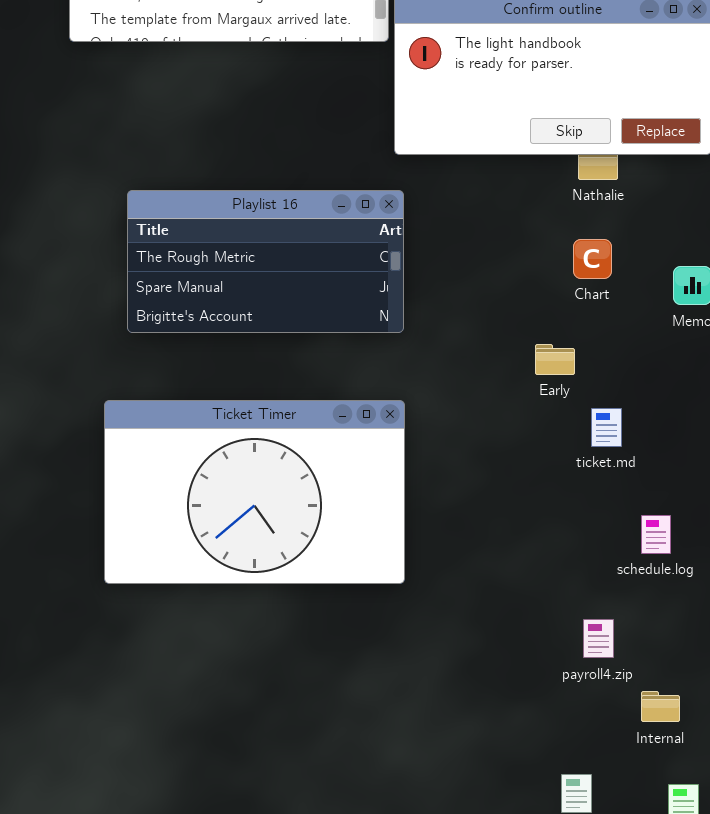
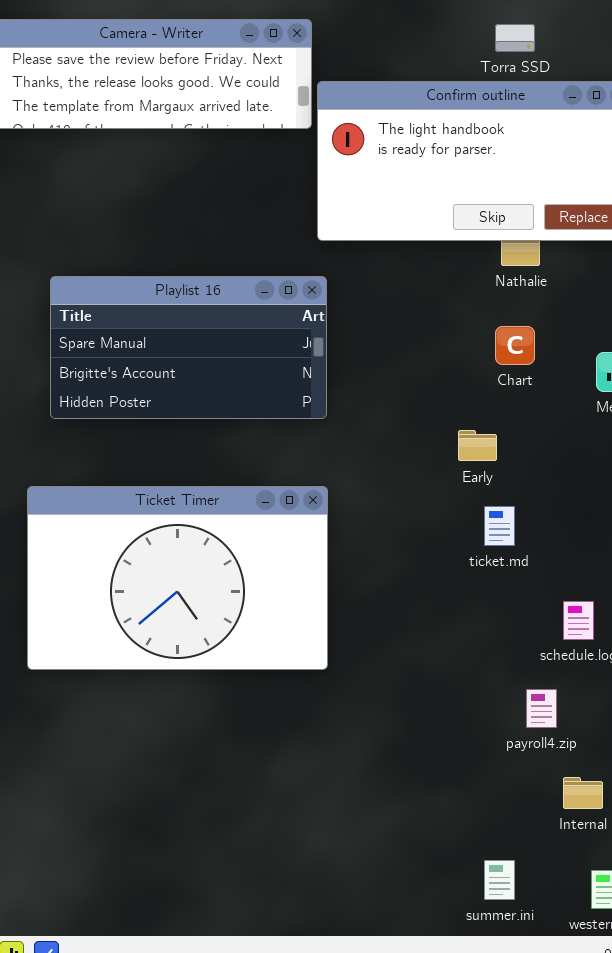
Playlist 16: [127,190,404,333] -> [50,276,327,419], scrolled down 1 row
ticket.md: [591,408,622,447] -> [484,506,515,546], moved
payroll4.zip: [583,619,614,658] -> [526,689,557,728], moved

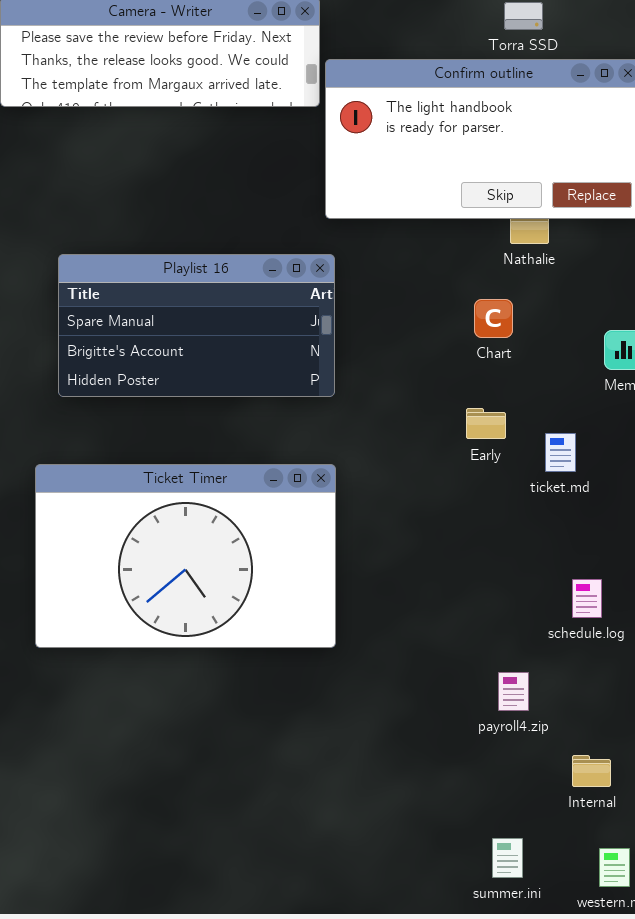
Chart: [495,326,535,365] -> [474,299,513,338], moved
ticket.md: [484,506,515,546] -> [545,433,576,472], moved
payroll4.zip: [526,689,557,728] -> [498,672,529,711], moved

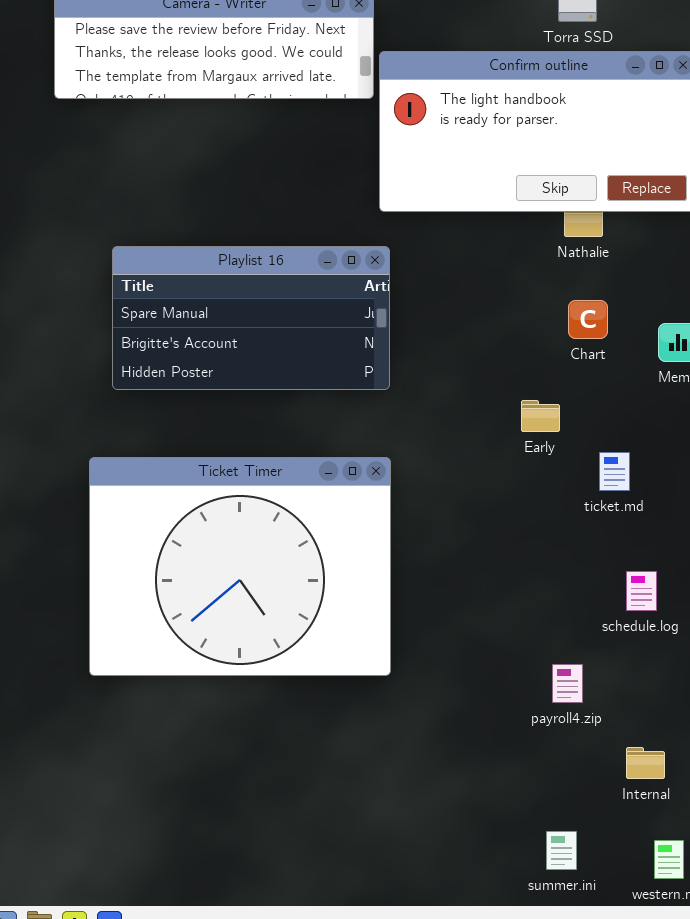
Chart: [474,299,513,338] -> [568,300,608,339], moved
ticket.md: [545,433,576,472] -> [599,452,630,491], moved
Ticket Timer: [35,464,336,648] -> [89,457,391,676], resized

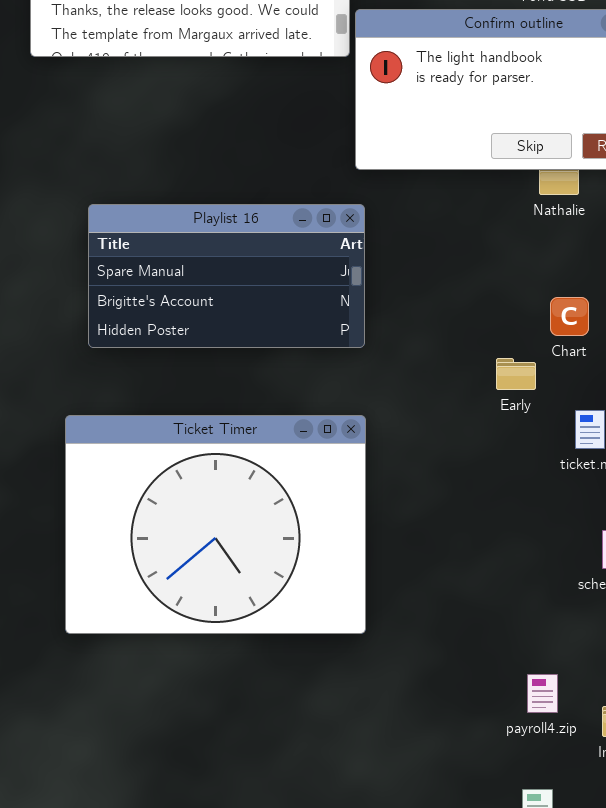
Chart: [568,300,608,339] -> [550,297,589,336], moved
payroll4.zip: [552,664,583,703] -> [527,674,558,713], moved

